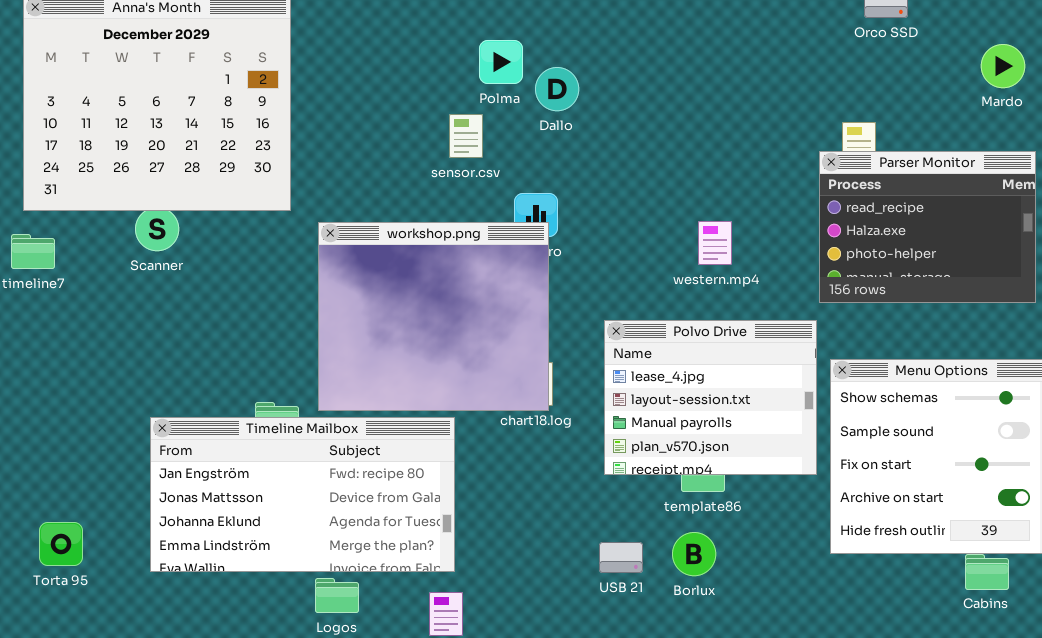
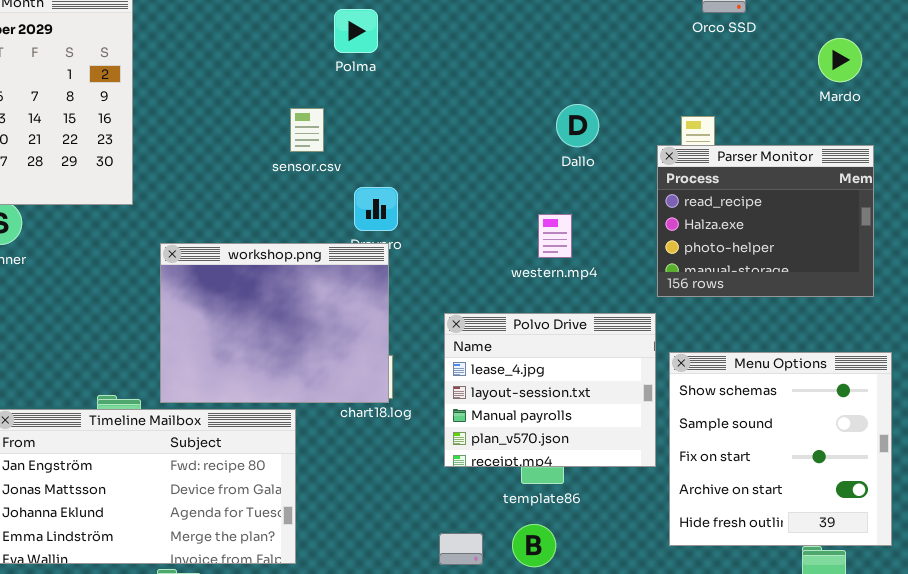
Polma: [479,40,523,84] -> [334,9,378,53], moved
Dallo: [535,67,579,111] -> [556,104,599,147], moved
workshop.png: [318,222,549,411] -> [160,243,389,403], resized

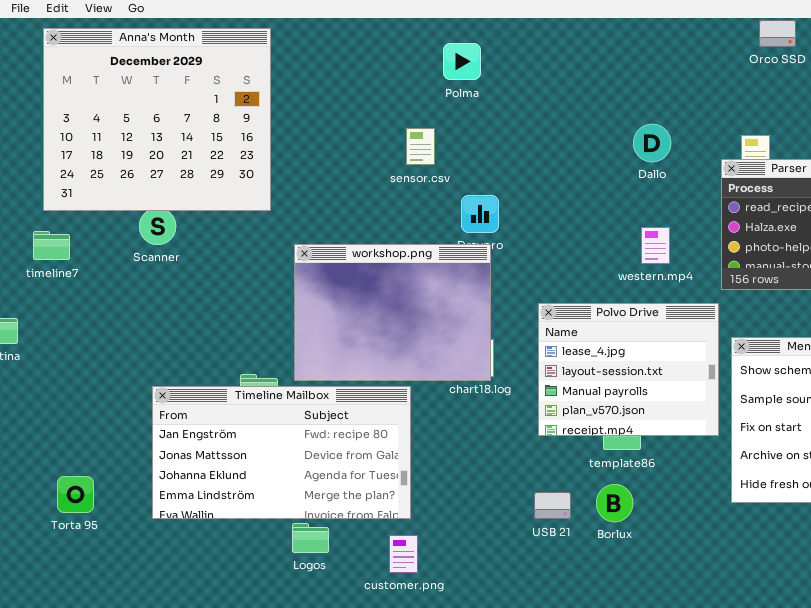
western.mp4: [538,214,572,258] -> [641,227,670,264], moved

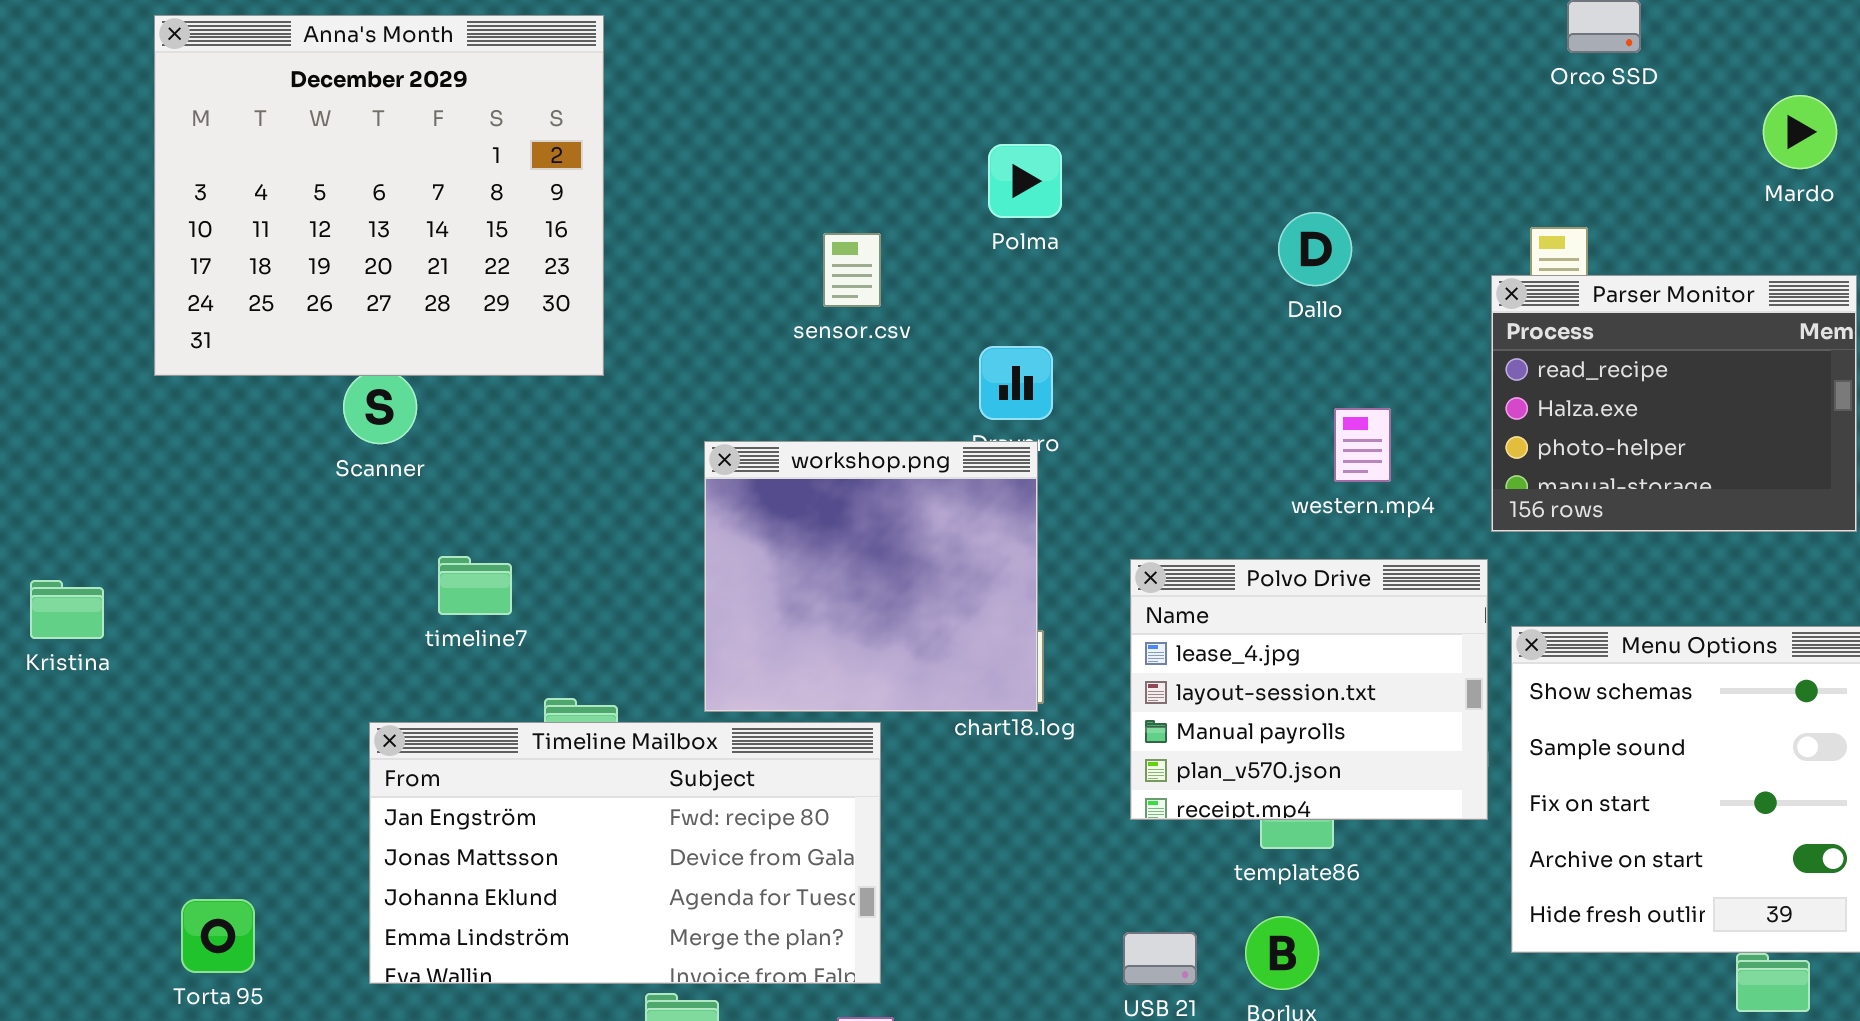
Polma: [443,43,481,80] -> [988,144,1062,218], moved
Dallo: [633,124,671,162] -> [1278,212,1352,286], moved
sensor.csv: [406,128,435,165] -> [823,233,881,307], moved
timeline7: [33,231,70,260] -> [438,556,512,615], moved
workshop.png: [294,244,491,381] -> [704,441,1038,712], resized

